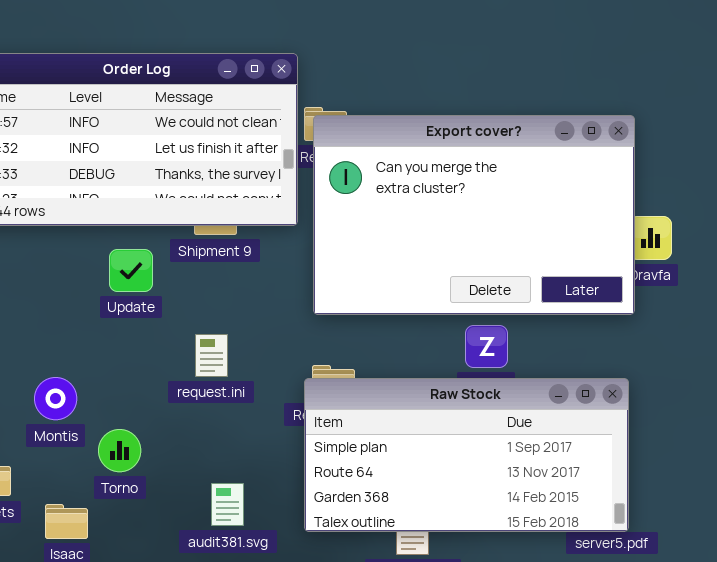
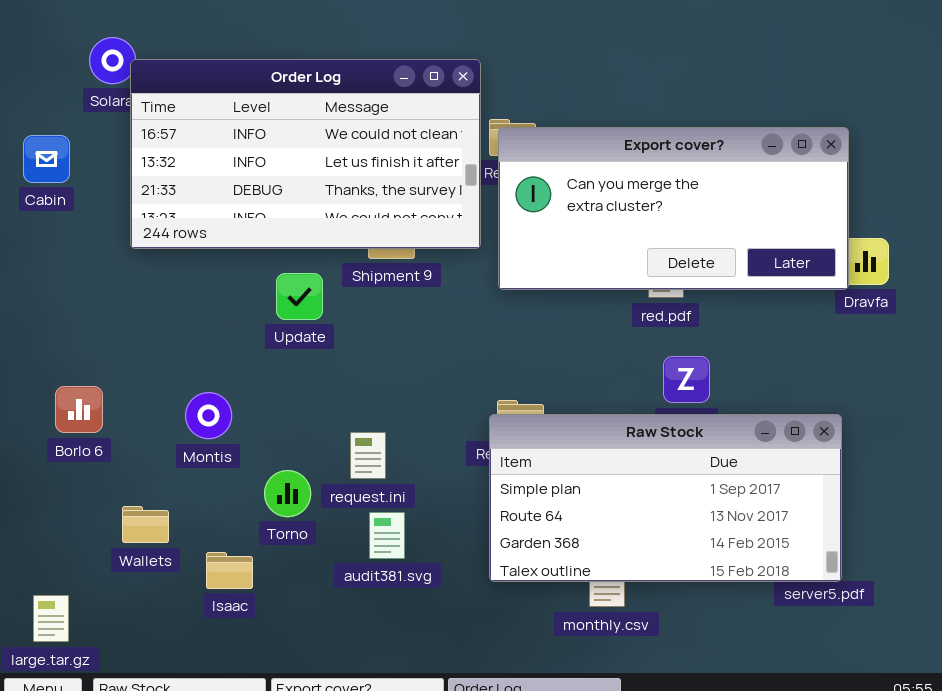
Export cover?: [313,115,635,315] -> [498,127,849,290], resized
request.ini: [195,334,228,377] -> [350,432,386,479], moved
Montis: [34,377,77,420] -> [185,392,232,439], moved
audit381.svg: [211,483,244,526] -> [369,512,405,559], moved

